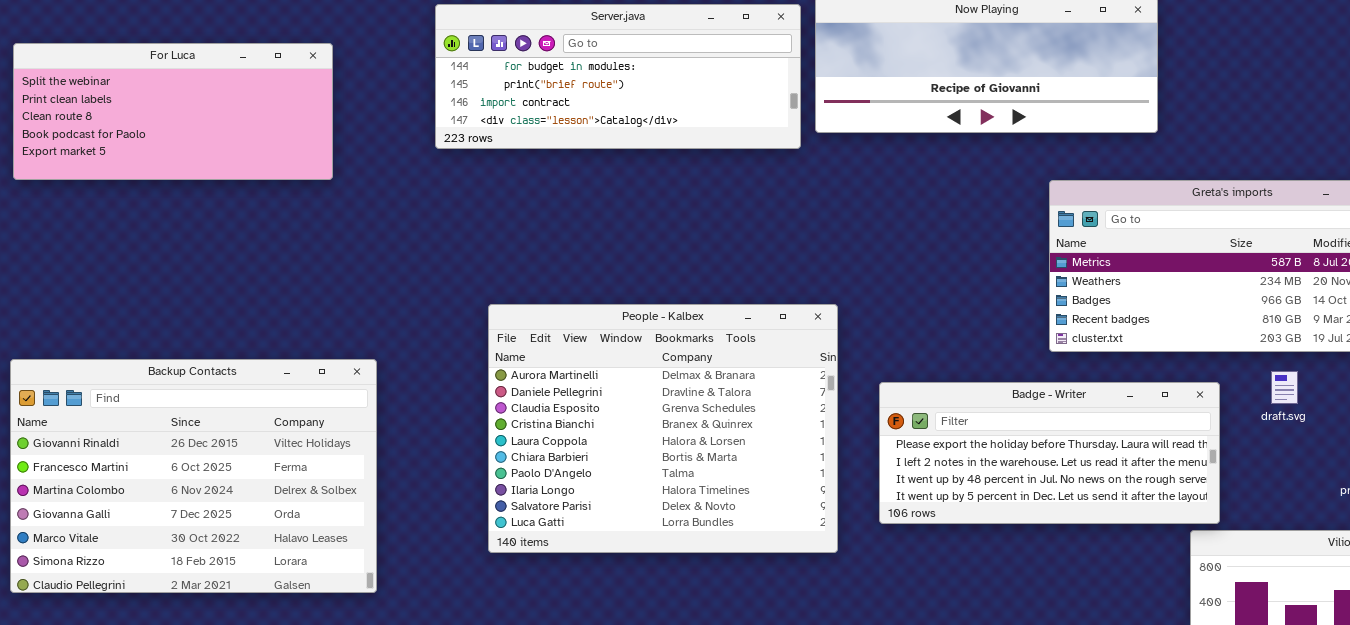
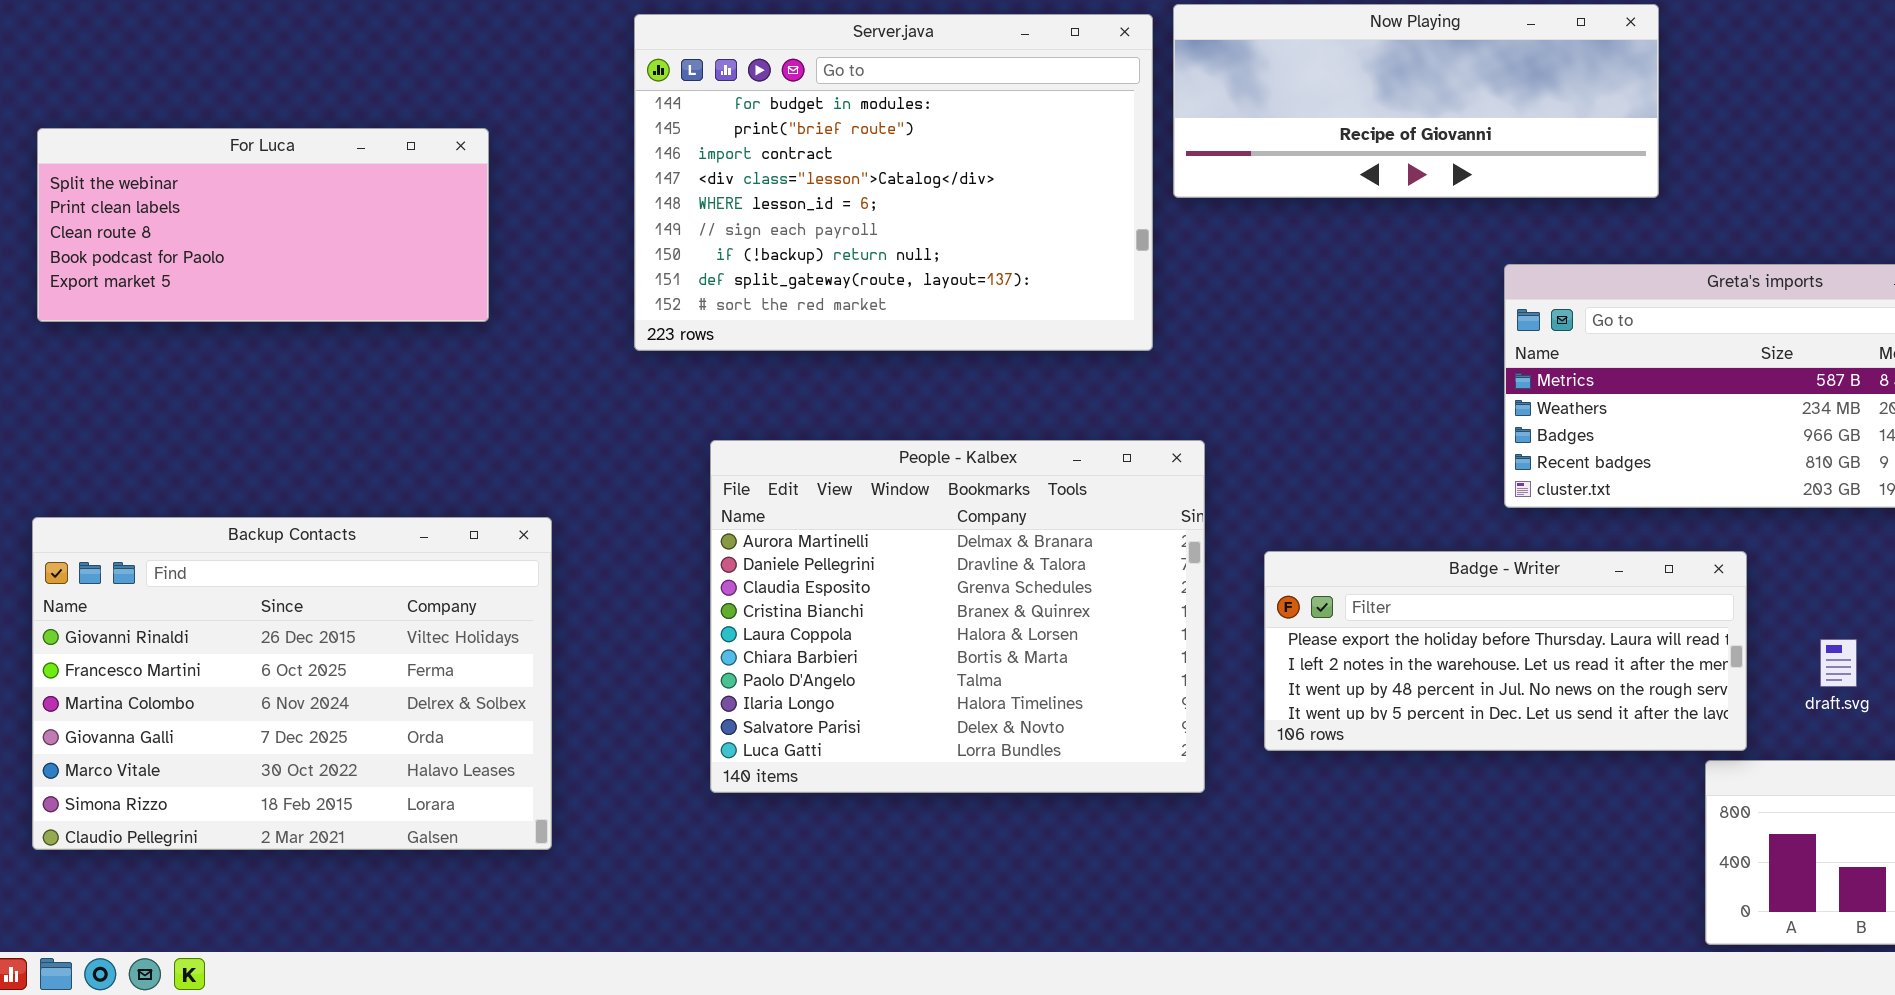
Server.java: [435,4,801,149] -> [634,14,1153,351], resized
For Luca: [13,43,333,180] -> [37,128,489,322], moved
draft.svg: [1271,371,1298,404] -> [1820,639,1857,687], moved

